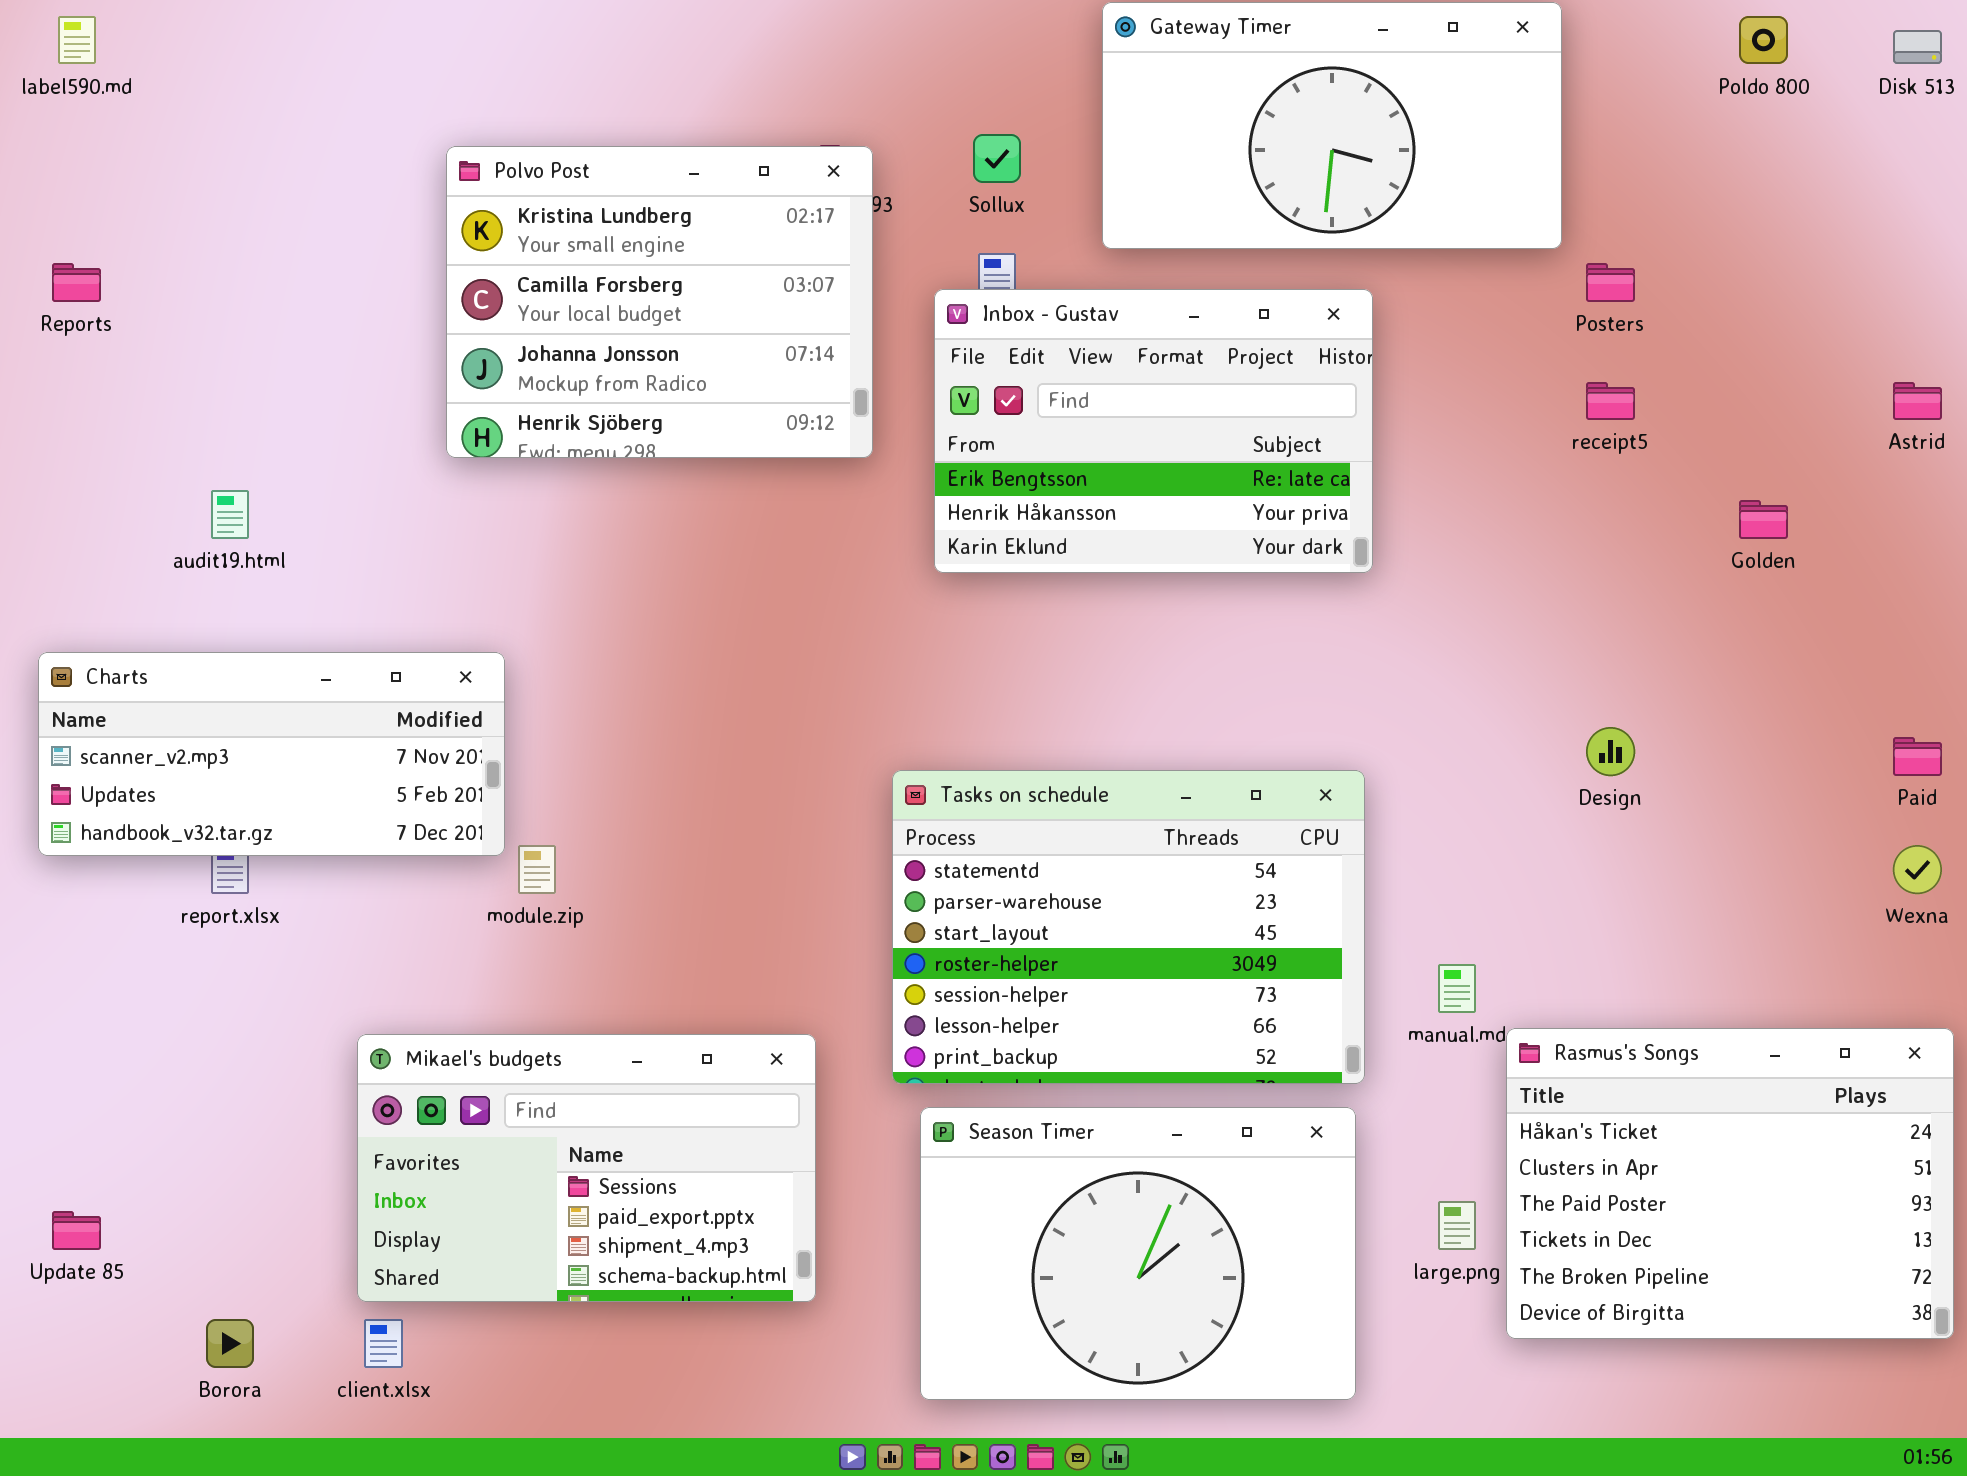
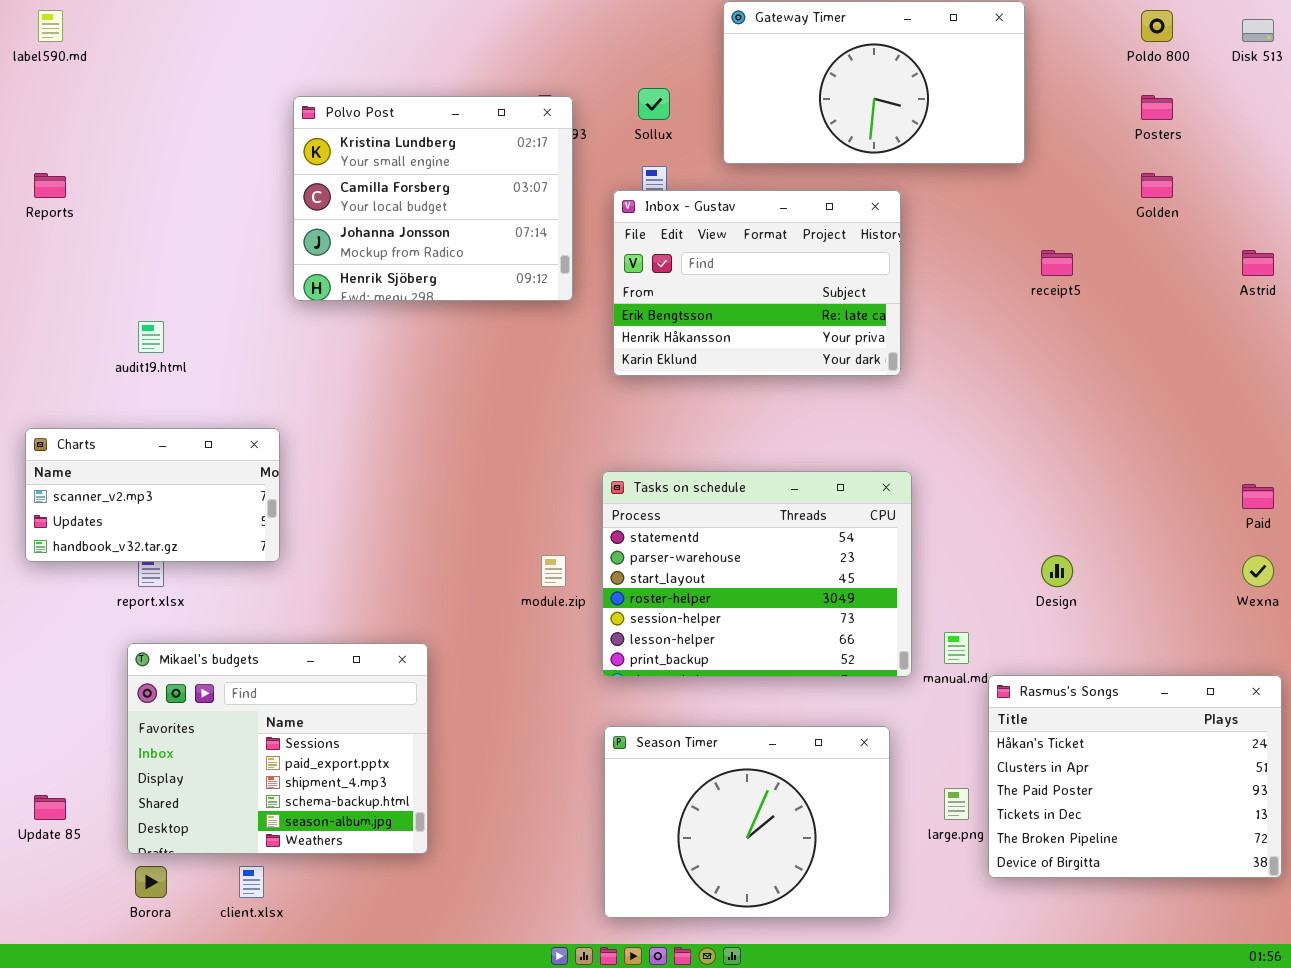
Posters: [1586,263,1635,302] -> [1141,95,1173,120], moved
Golden: [1739,500,1788,539] -> [1141,173,1173,198], moved
Charts: [38,652,505,856] -> [25,428,280,562], resized
Design: [1586,727,1635,776] -> [1041,555,1073,587], moved
Tasks on schedule: [892,770,1365,1084] -> [602,471,912,677], moved
module.zip: [518,845,556,894] -> [541,555,566,587], moved
Mikael's budgets: [357,1034,816,1302] -> [127,643,428,854], moved, resized

